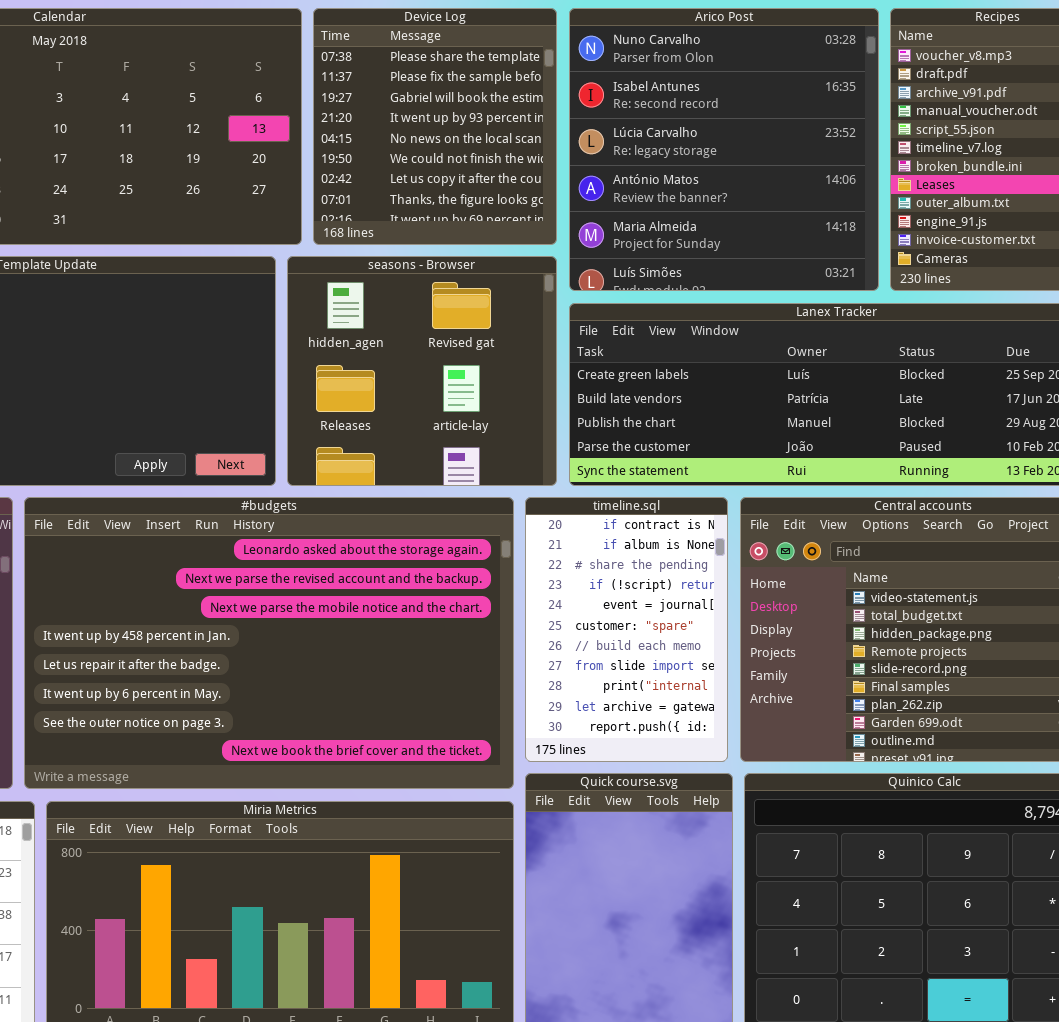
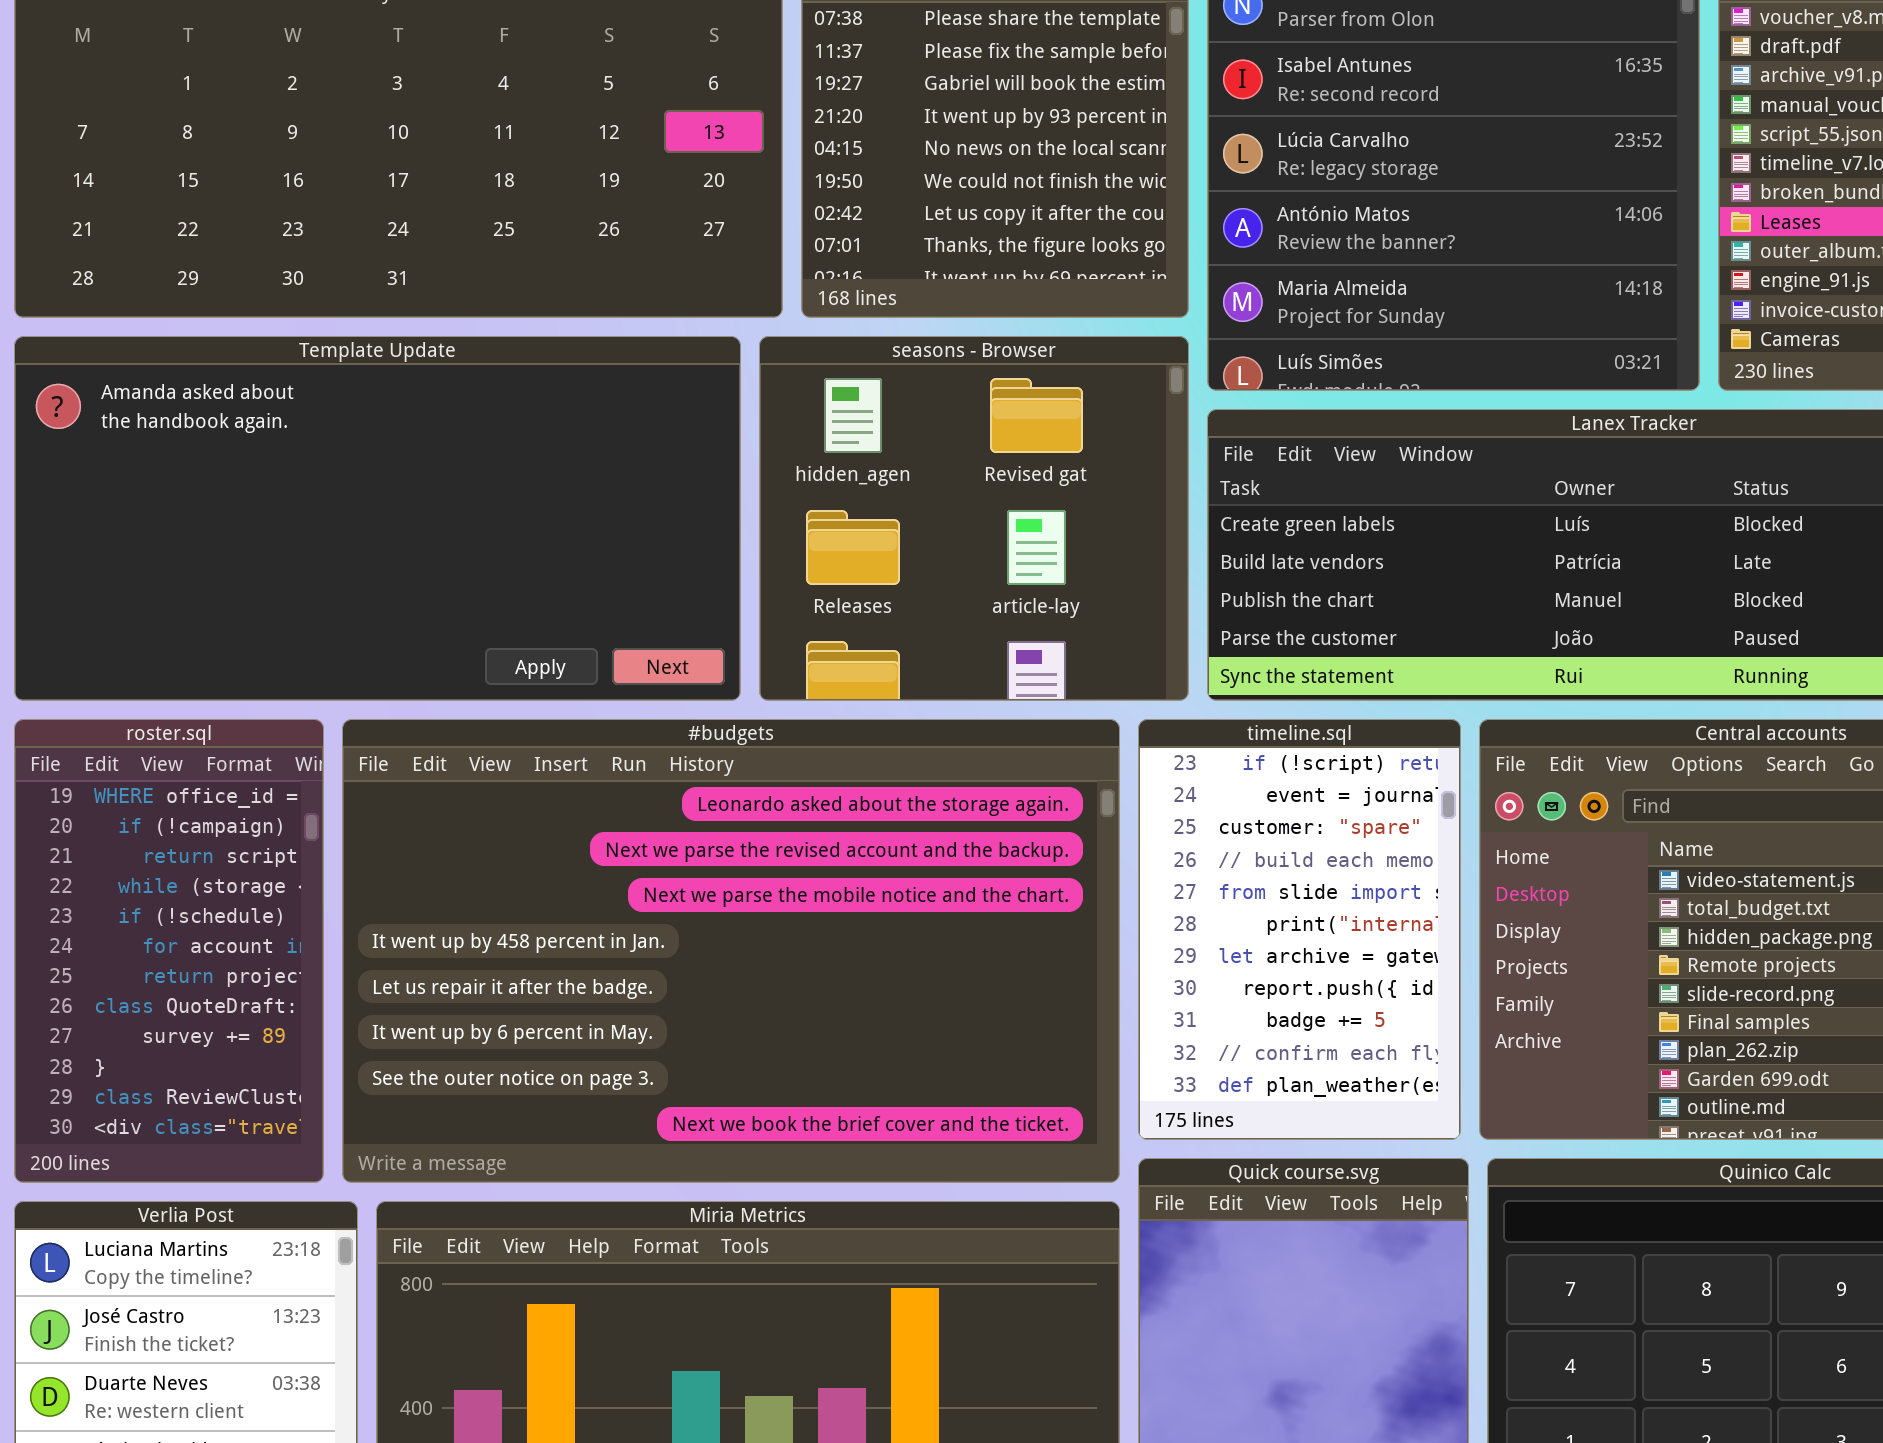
timeline.sql: [525,497,728,762] -> [1138,719,1461,1140], scrolled down 3 rows

